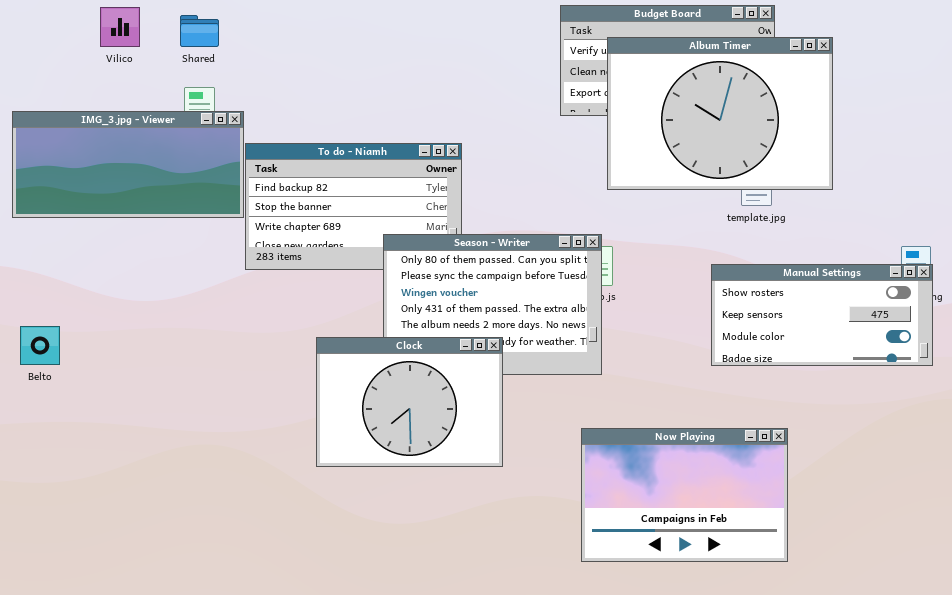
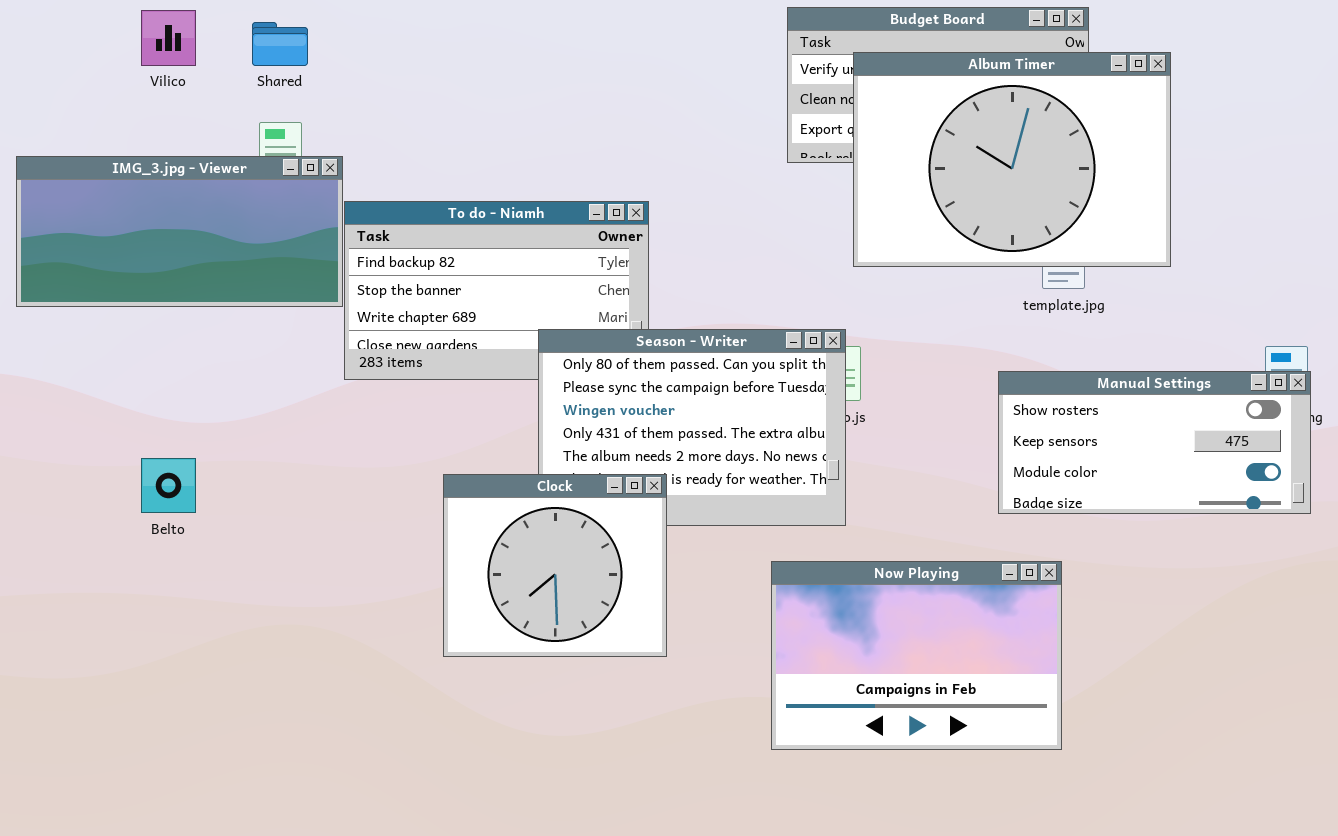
Belto: [20,326,60,365] -> [141,458,196,513], moved
Clock: [316,337,503,467] -> [443,474,667,657], resized
Now Playing: [581,428,788,562] -> [771,561,1062,750], moved

